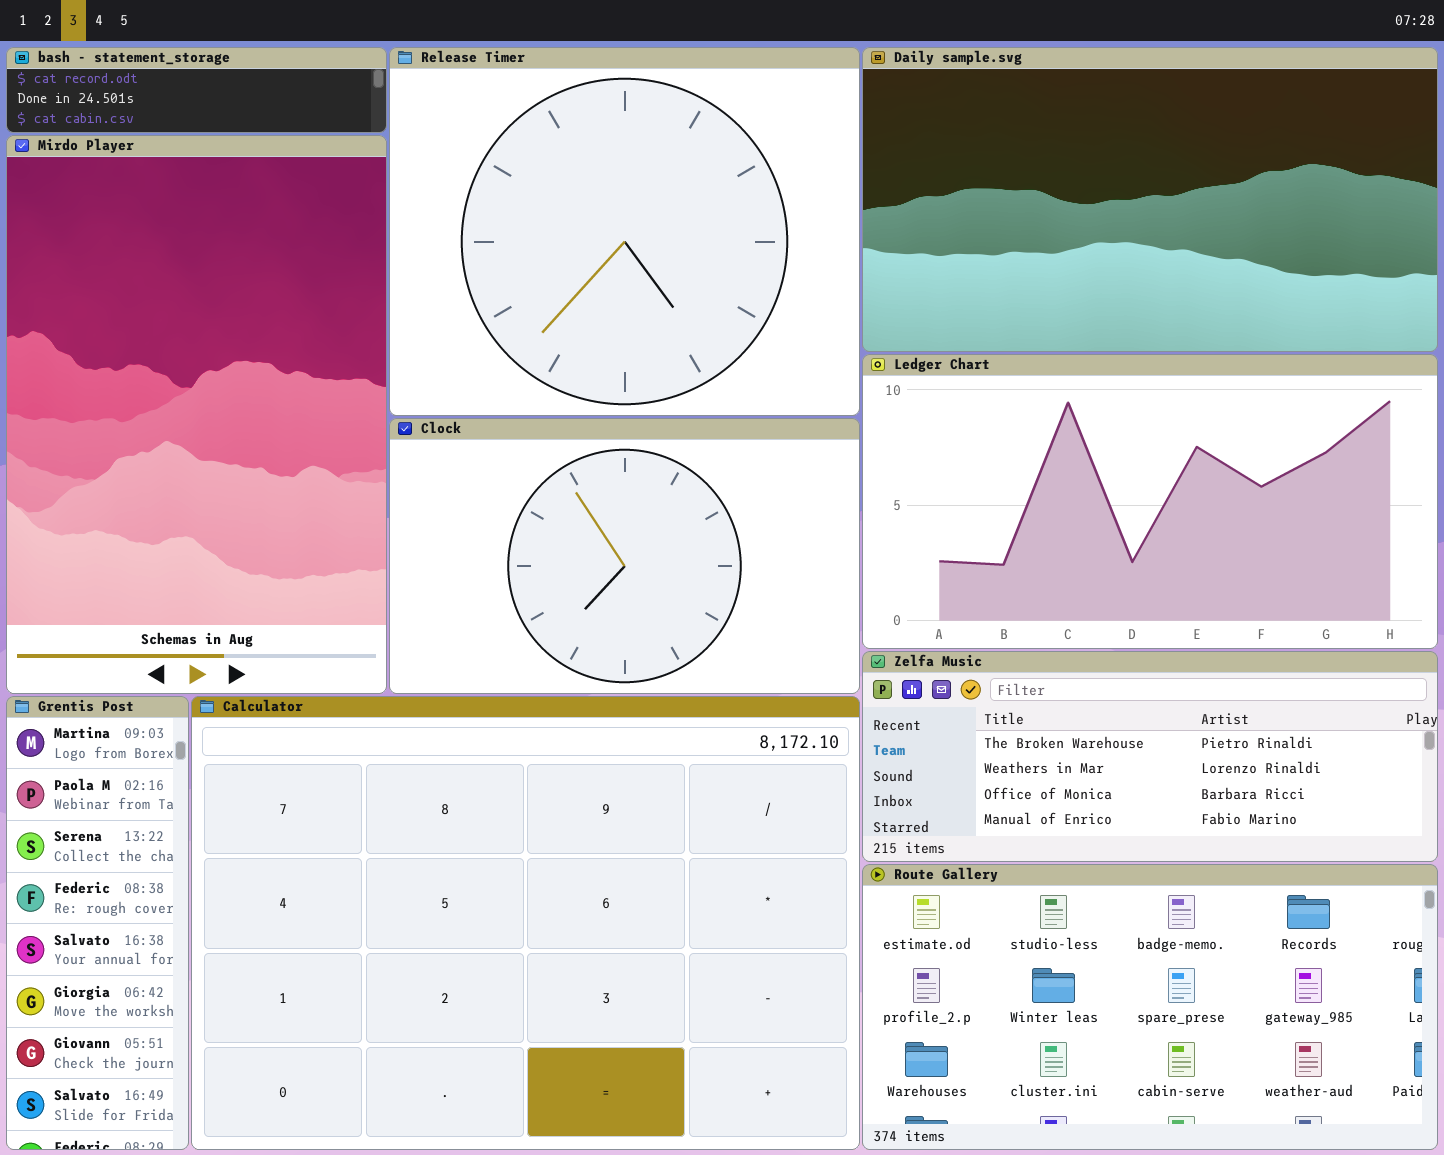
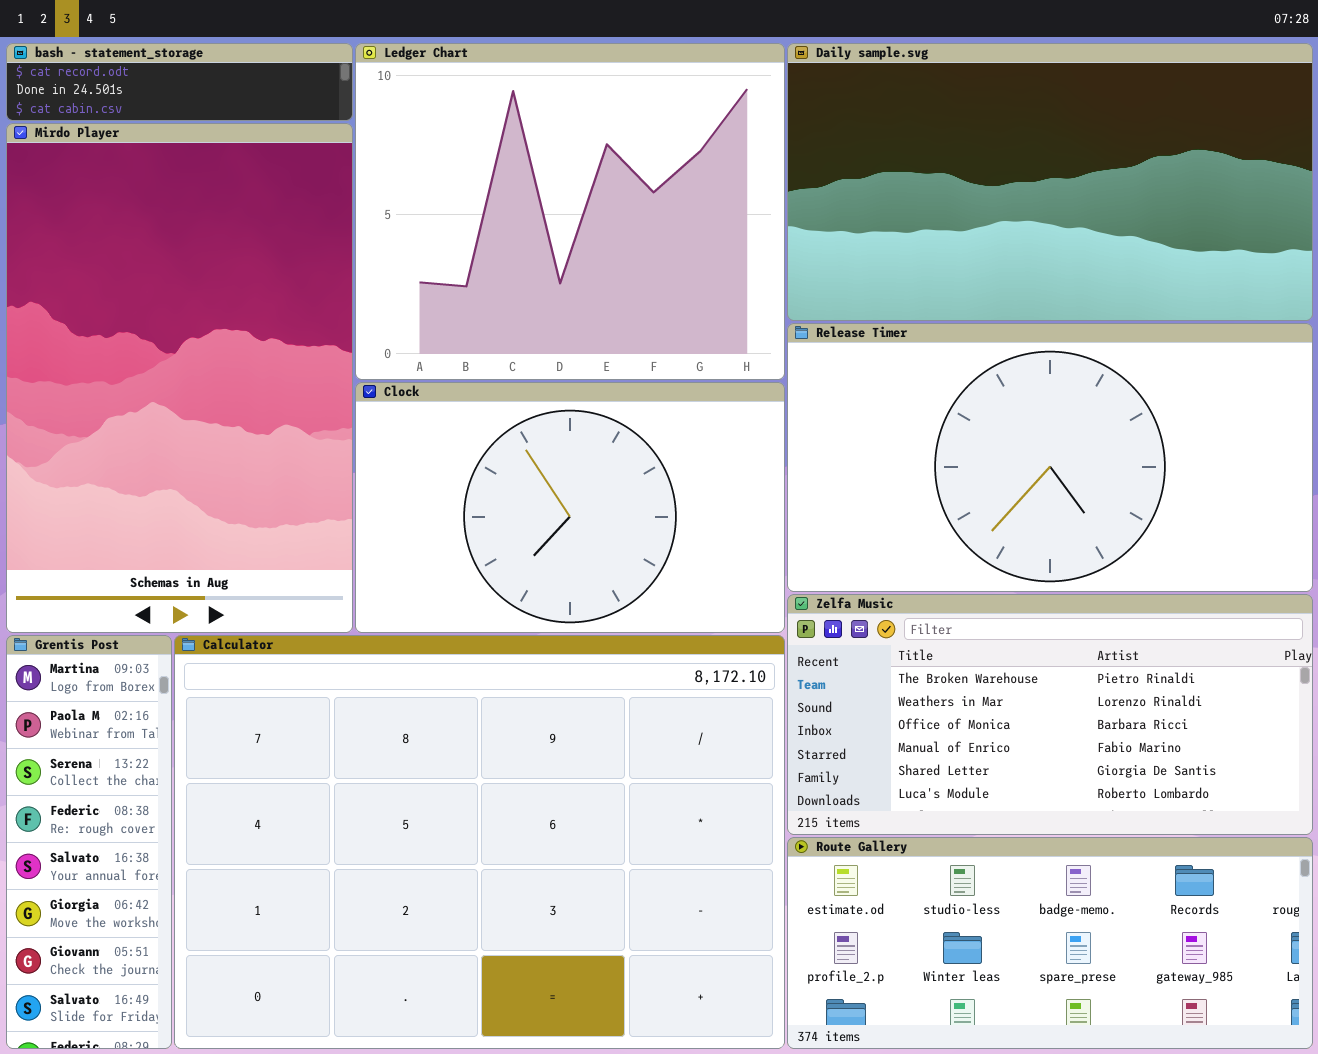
Release Timer: [389,47,860,416] -> [787,323,1313,592], moved, resized
Ledger Chart: [862,354,1438,649] -> [355,43,785,380], moved, resized
Zelfa Music: [862,651,1438,862] -> [787,594,1313,835], resized
Route Gallery: [862,864,1438,1150] -> [787,837,1313,1049], resized

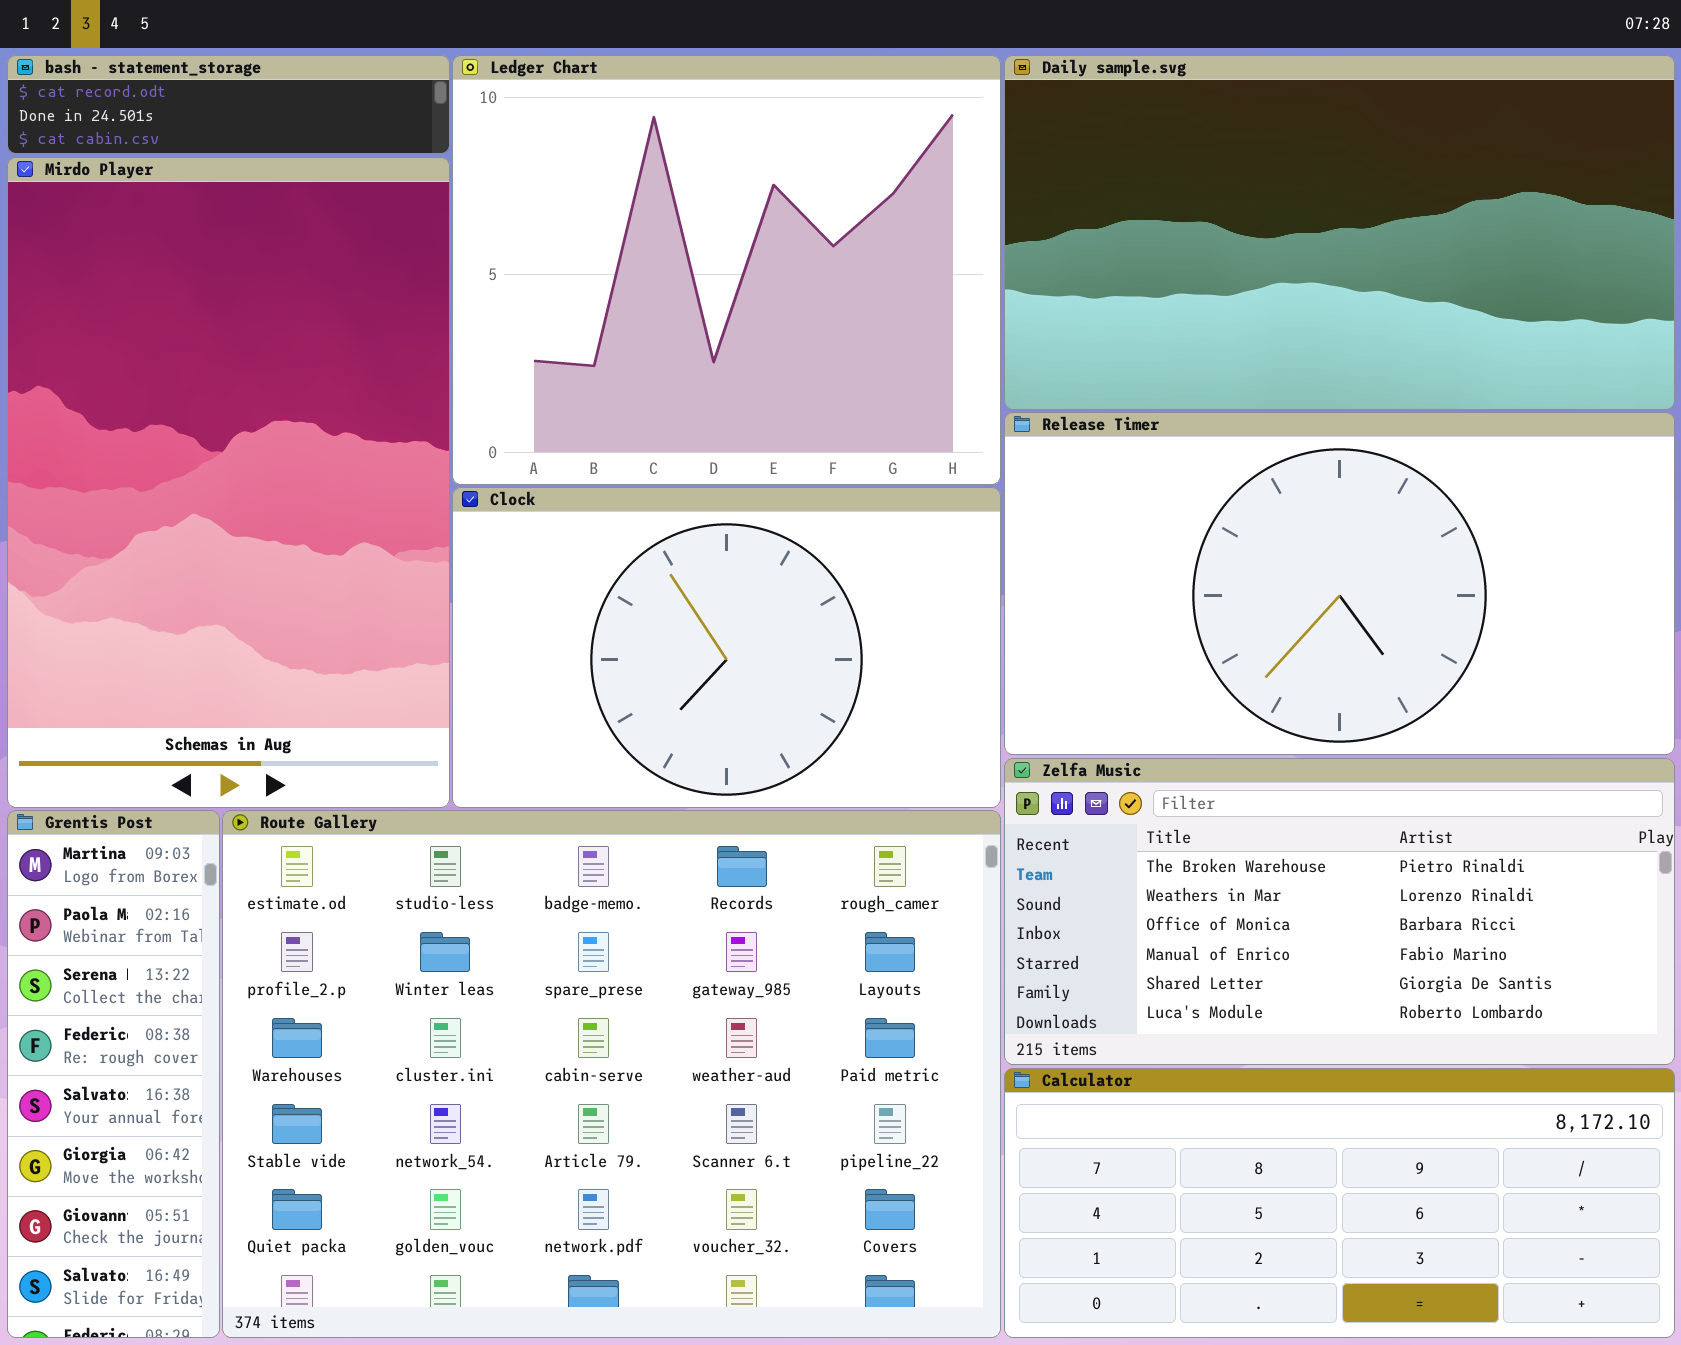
Calculator: [174,635,785,1049] -> [1004,1068,1675,1338], moved, resized
Route Gallery: [787,837,1313,1049] -> [222,810,1001,1338], moved, resized

